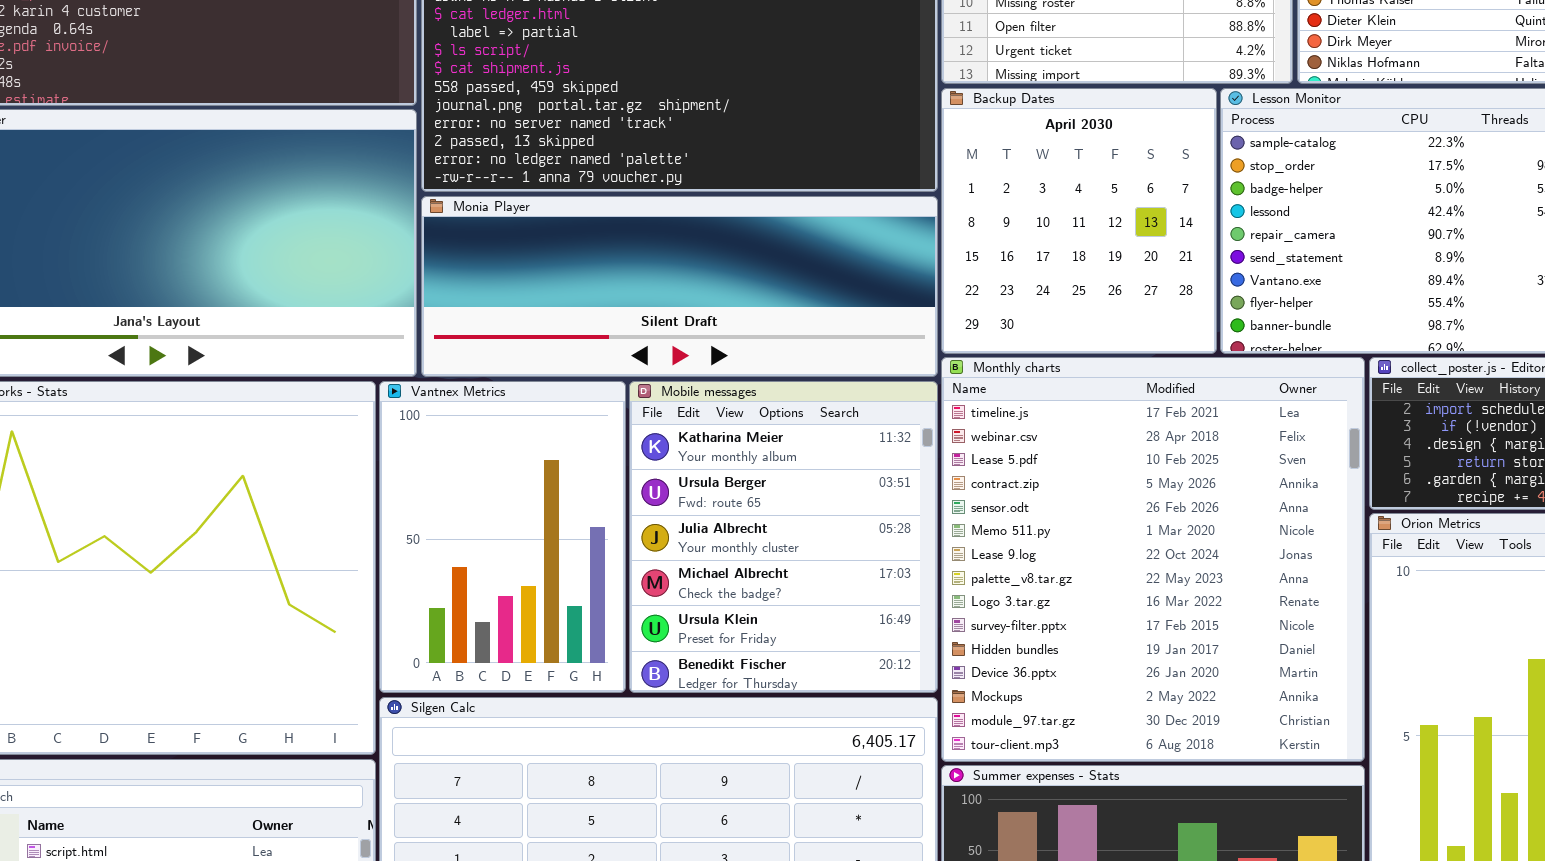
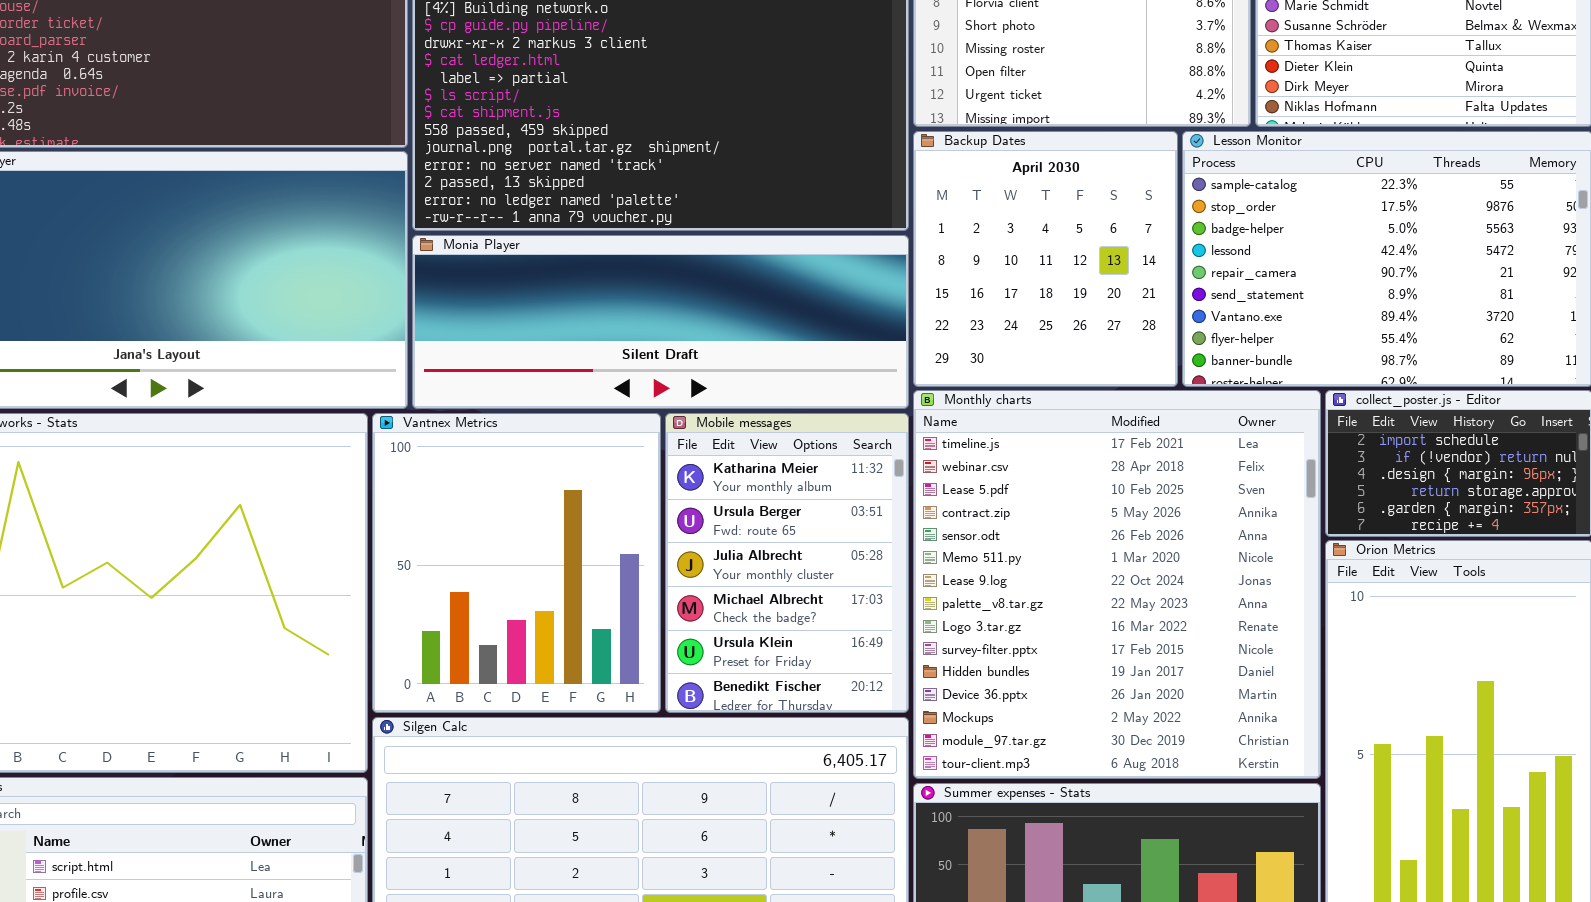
Vantnex Metrics: [379,381,626,693] -> [372,413,661,713], resized
Mobile messages: [629,381,938,693] -> [665,413,909,713], resized

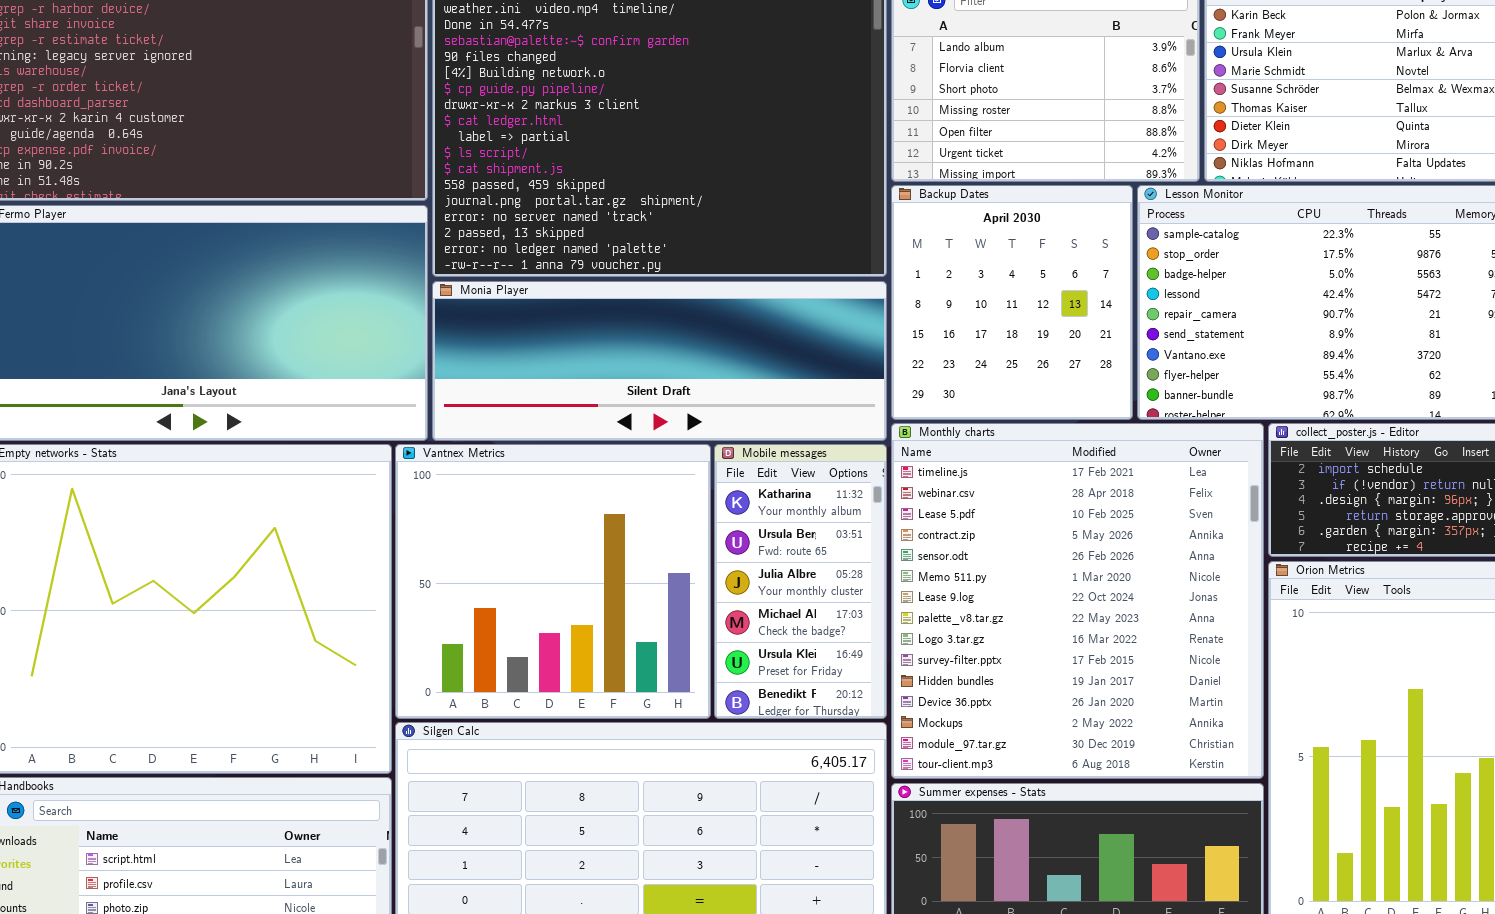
Vantnex Metrics: [372,413,661,713] -> [395,444,711,719], resized
Mobile messages: [665,413,909,713] -> [714,444,887,719], resized

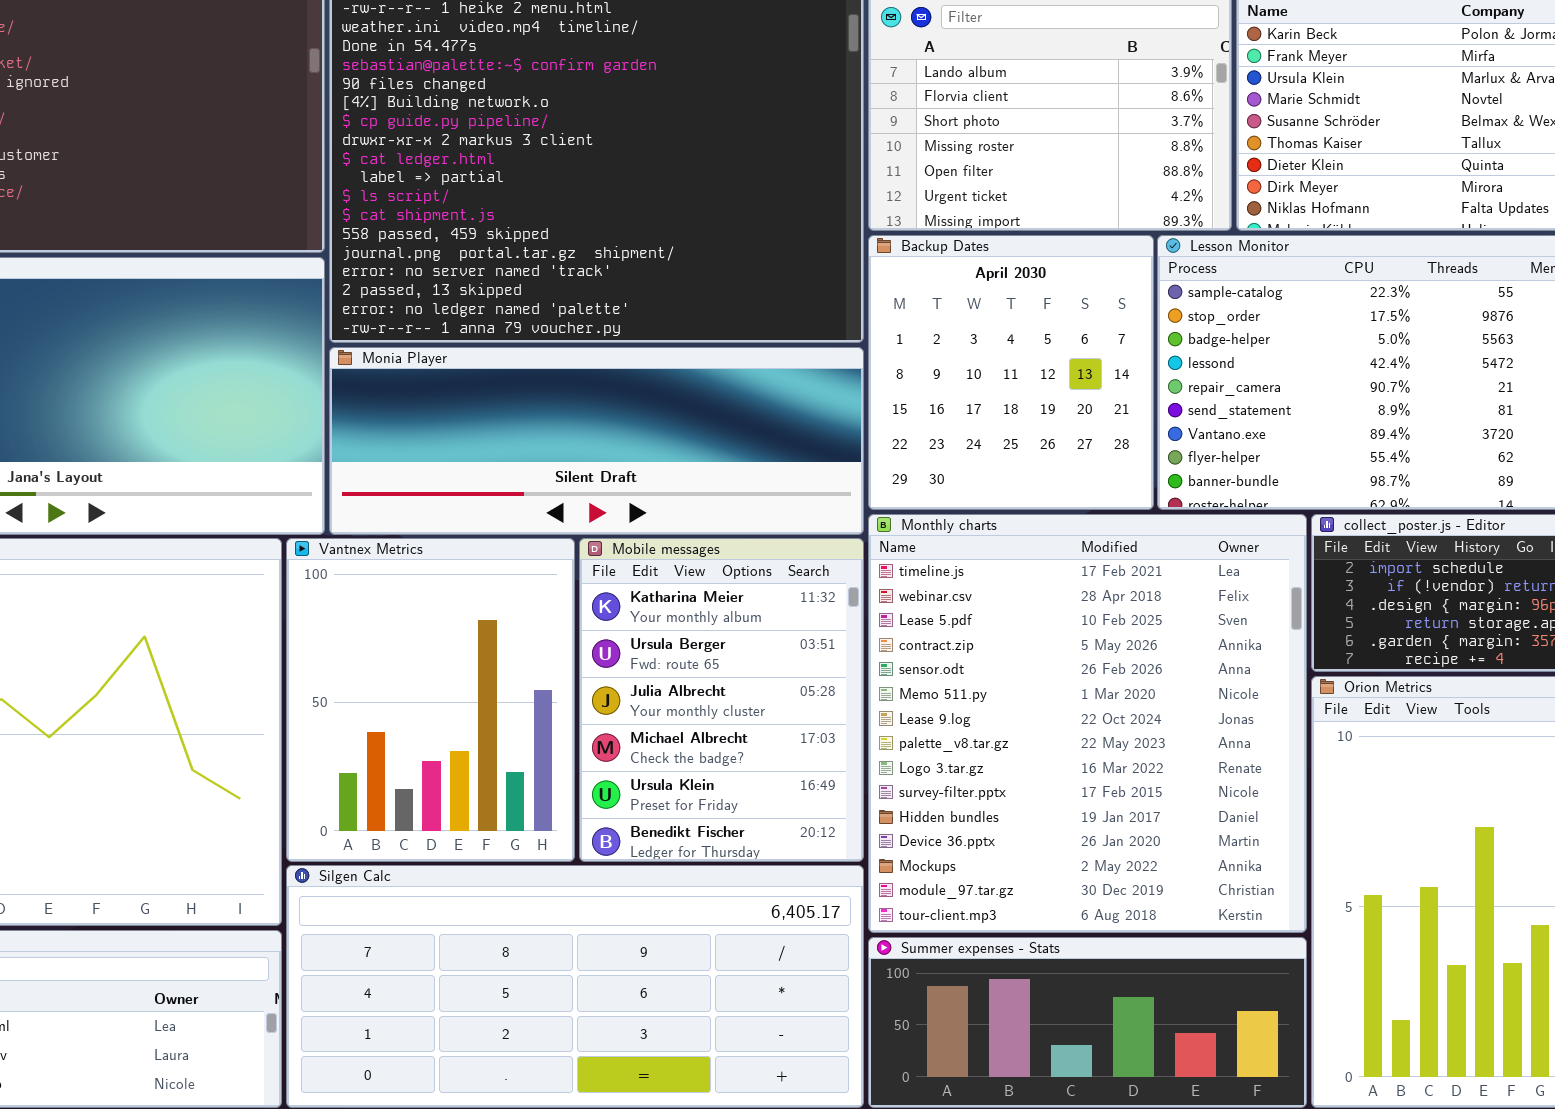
Vantnex Metrics: [395,444,711,719] -> [286,538,575,862], resized
Mobile messages: [714,444,887,719] -> [579,538,864,862], resized

